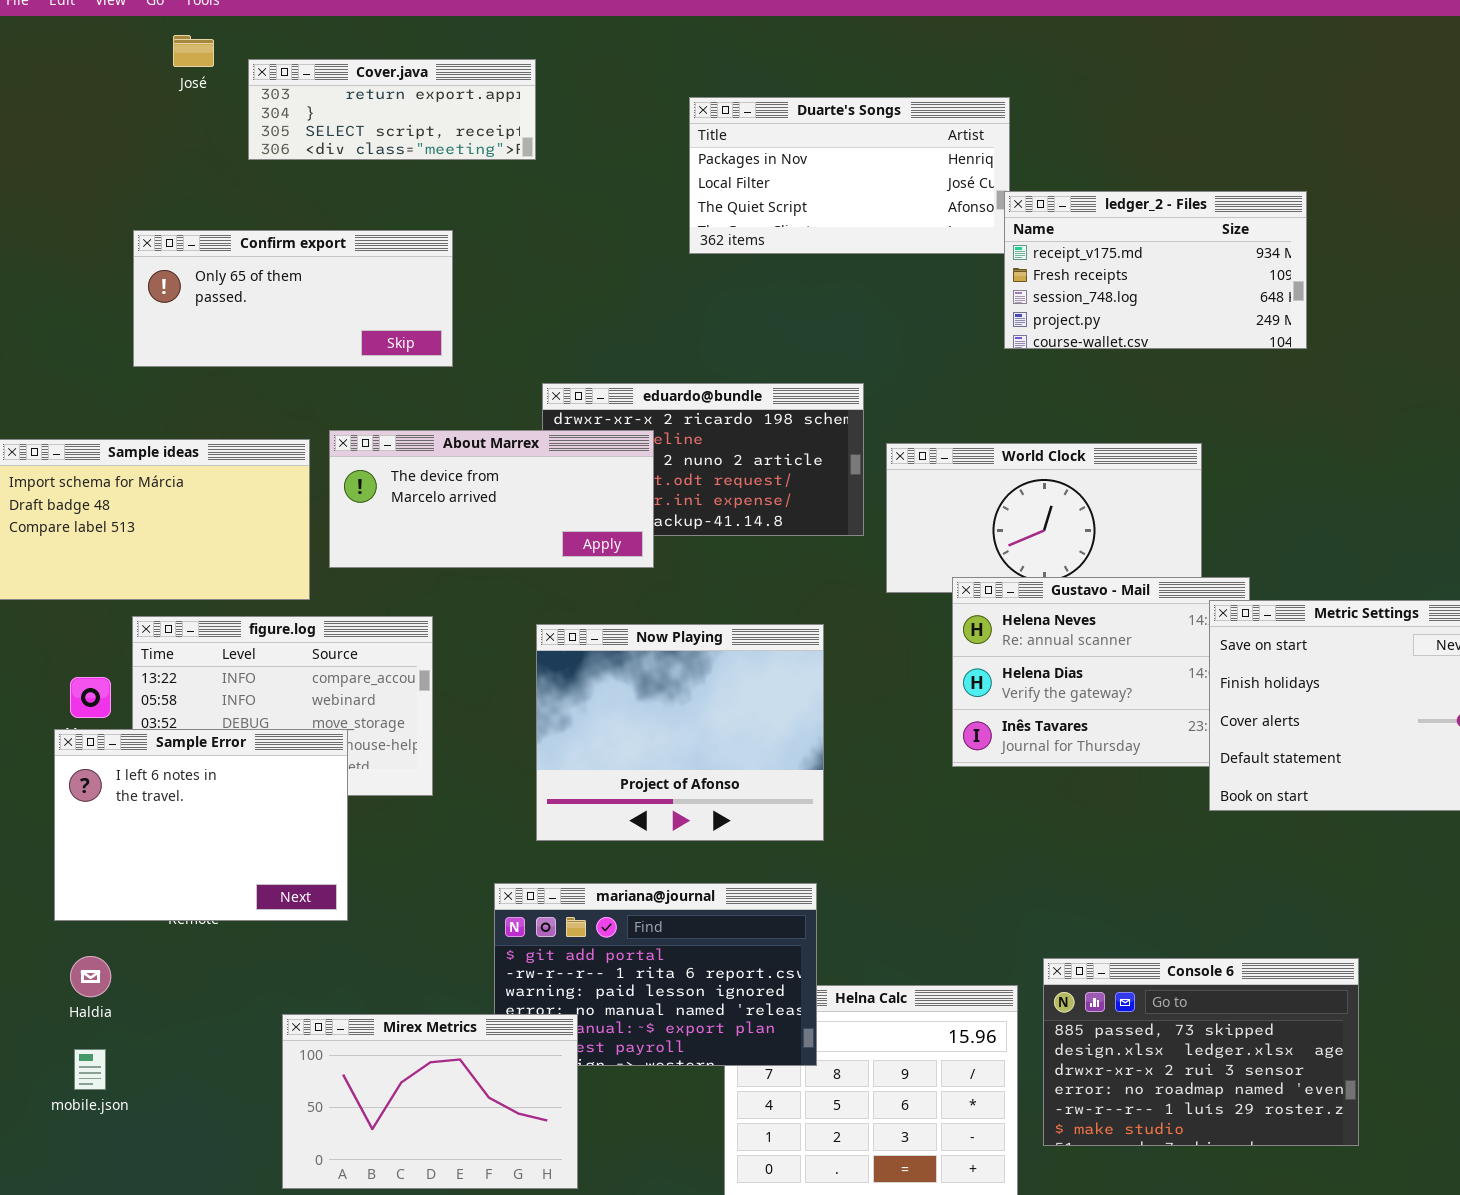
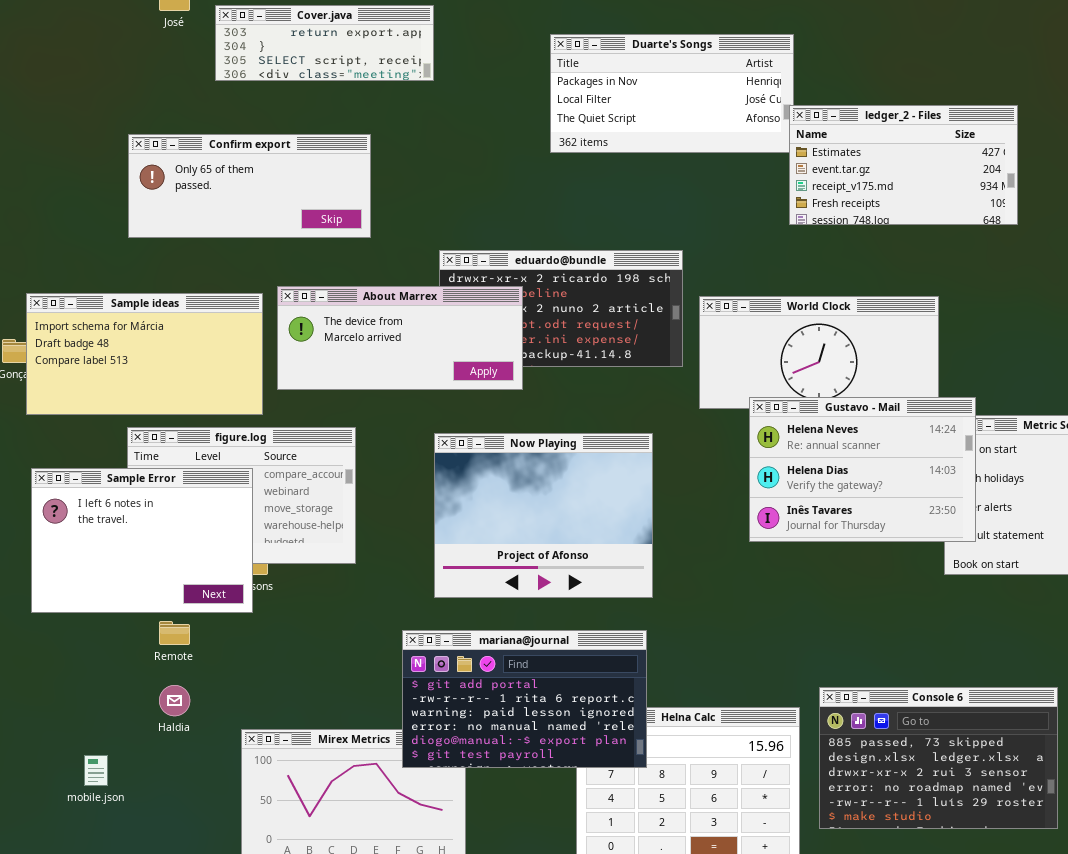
ledger_2 - Files: [1004,191,1307,349] -> [789,105,1018,225], scrolled up 2 rows
Gustavo - Mail: [952,577,1250,767] -> [749,397,976,542], raised
Sample Error: [54,729,348,921] -> [31,468,253,613], moved
mariana@journal: [494,883,817,1066] -> [402,630,647,768], raised
Haldia: [70,956,111,997] -> [159,685,190,716], moved

